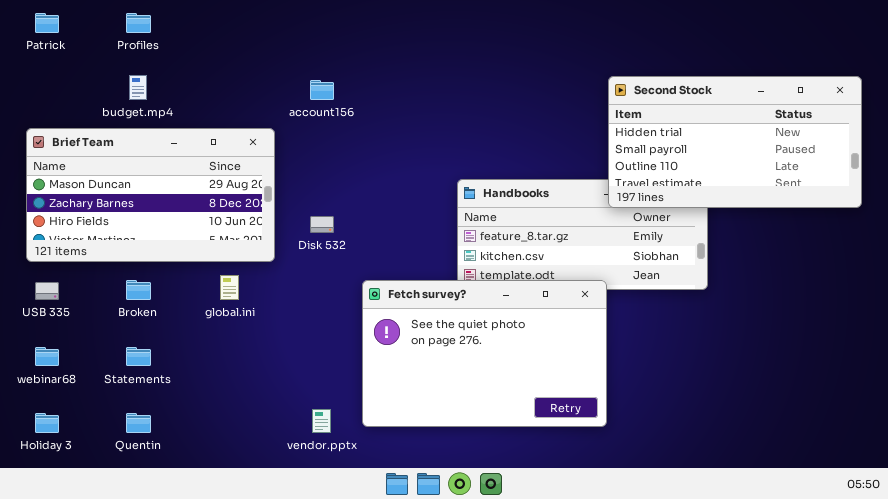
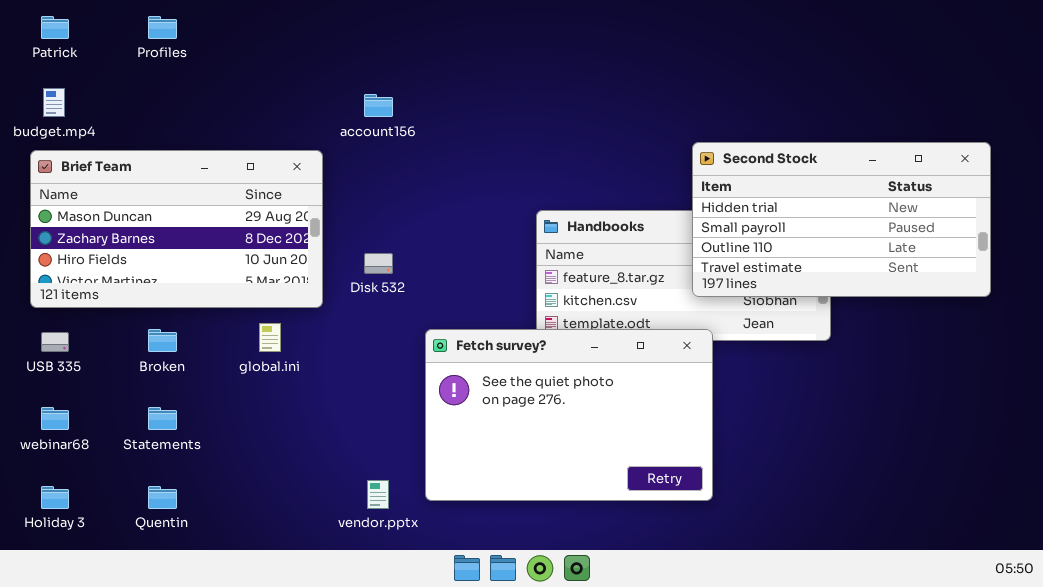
budget.mp4: [129,75,147,100] -> [43,88,65,117], moved
Second Stock: [608,76,862,208] -> [692,142,991,297], moved

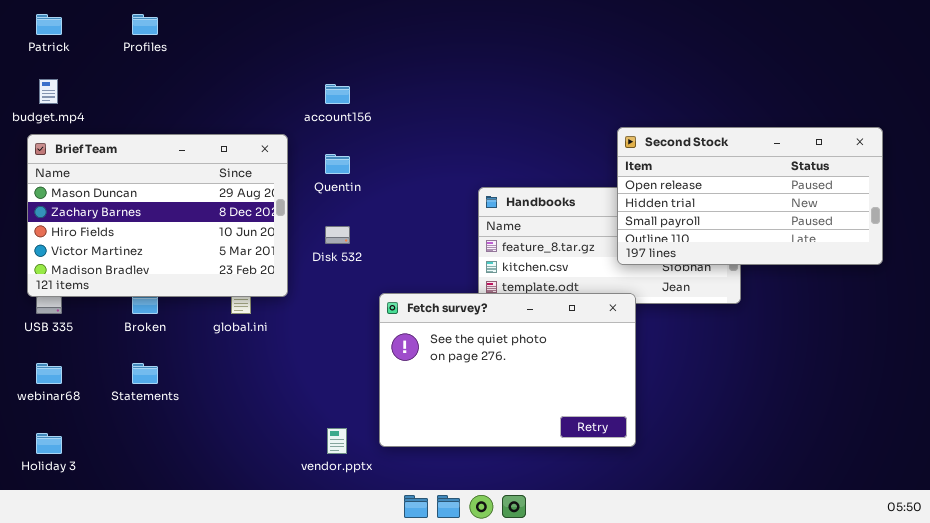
Second Stock: [692,142,991,297] -> [617,127,883,265], scrolled up 1 row
Brief Team: [30,150,323,308] -> [27,134,288,297], resized
Quentin: [148,486,177,509] -> [325,154,350,174], moved

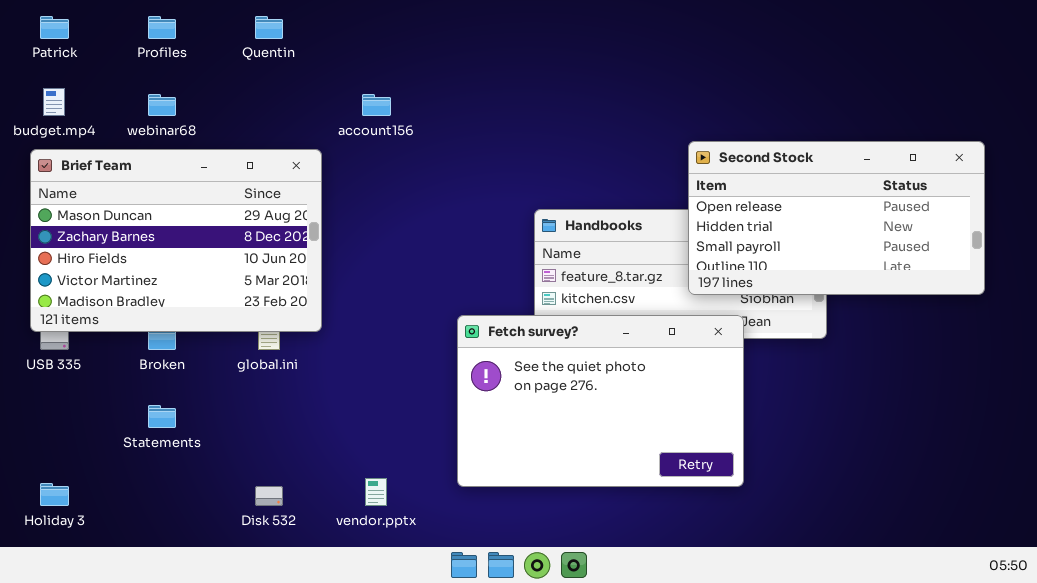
Quentin: [325,154,350,174] -> [255,16,283,39], moved
Disk 532: [325,226,350,244] -> [255,486,283,506], moved
Fetch survey?: [379,293,636,447] -> [457,315,744,487], moved
webinar68: [36,363,62,384] -> [148,94,176,116], moved

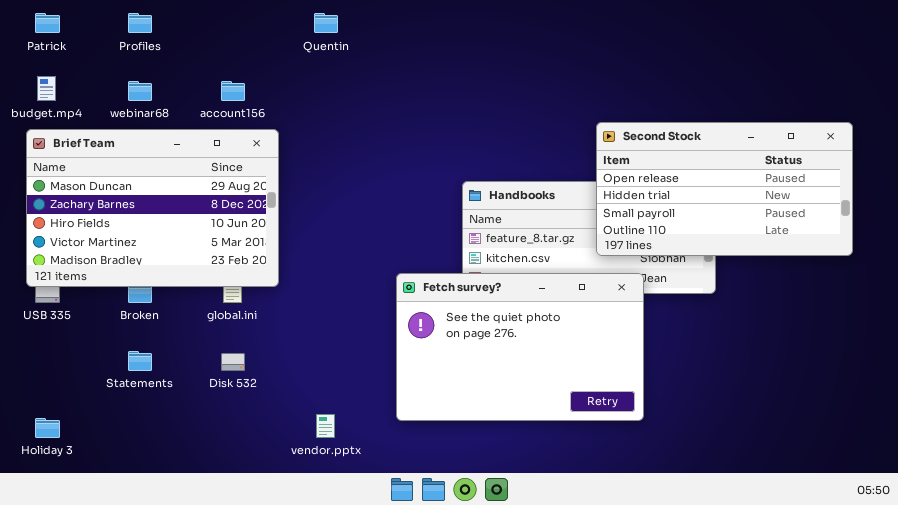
Quentin: [255,16,283,39] -> [314,13,338,33], moved
account156: [362,94,391,116] -> [221,81,245,101], moved
Disk 532: [255,486,283,506] -> [221,353,245,371], moved

